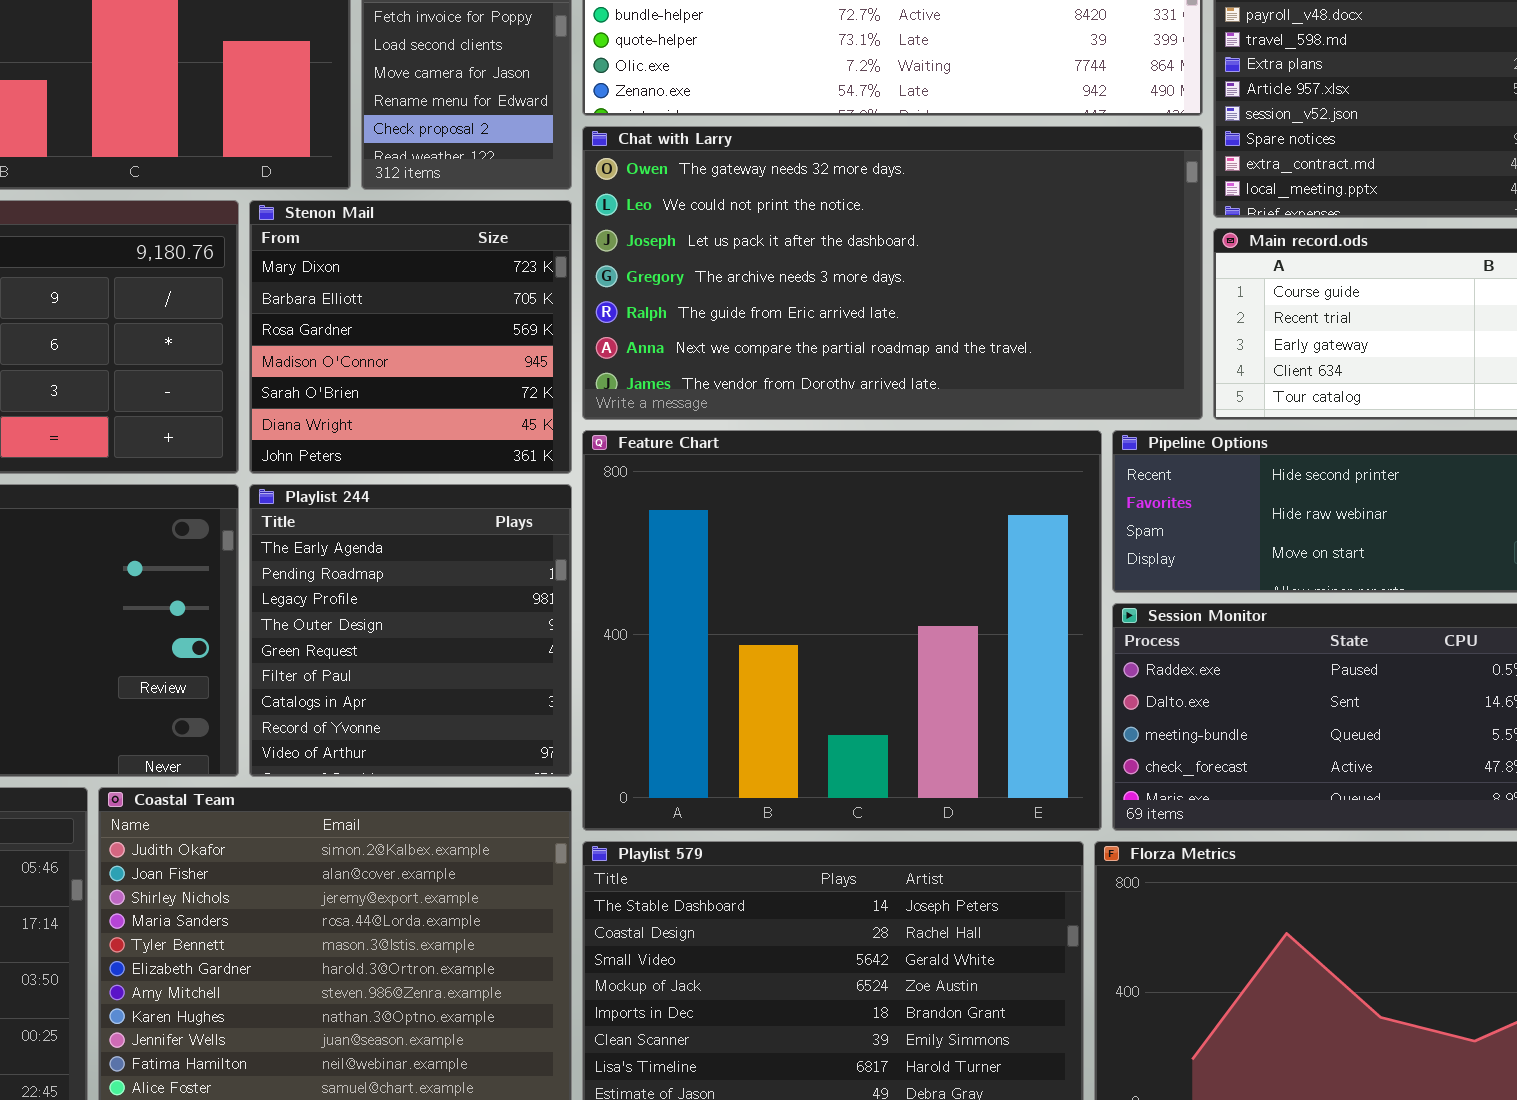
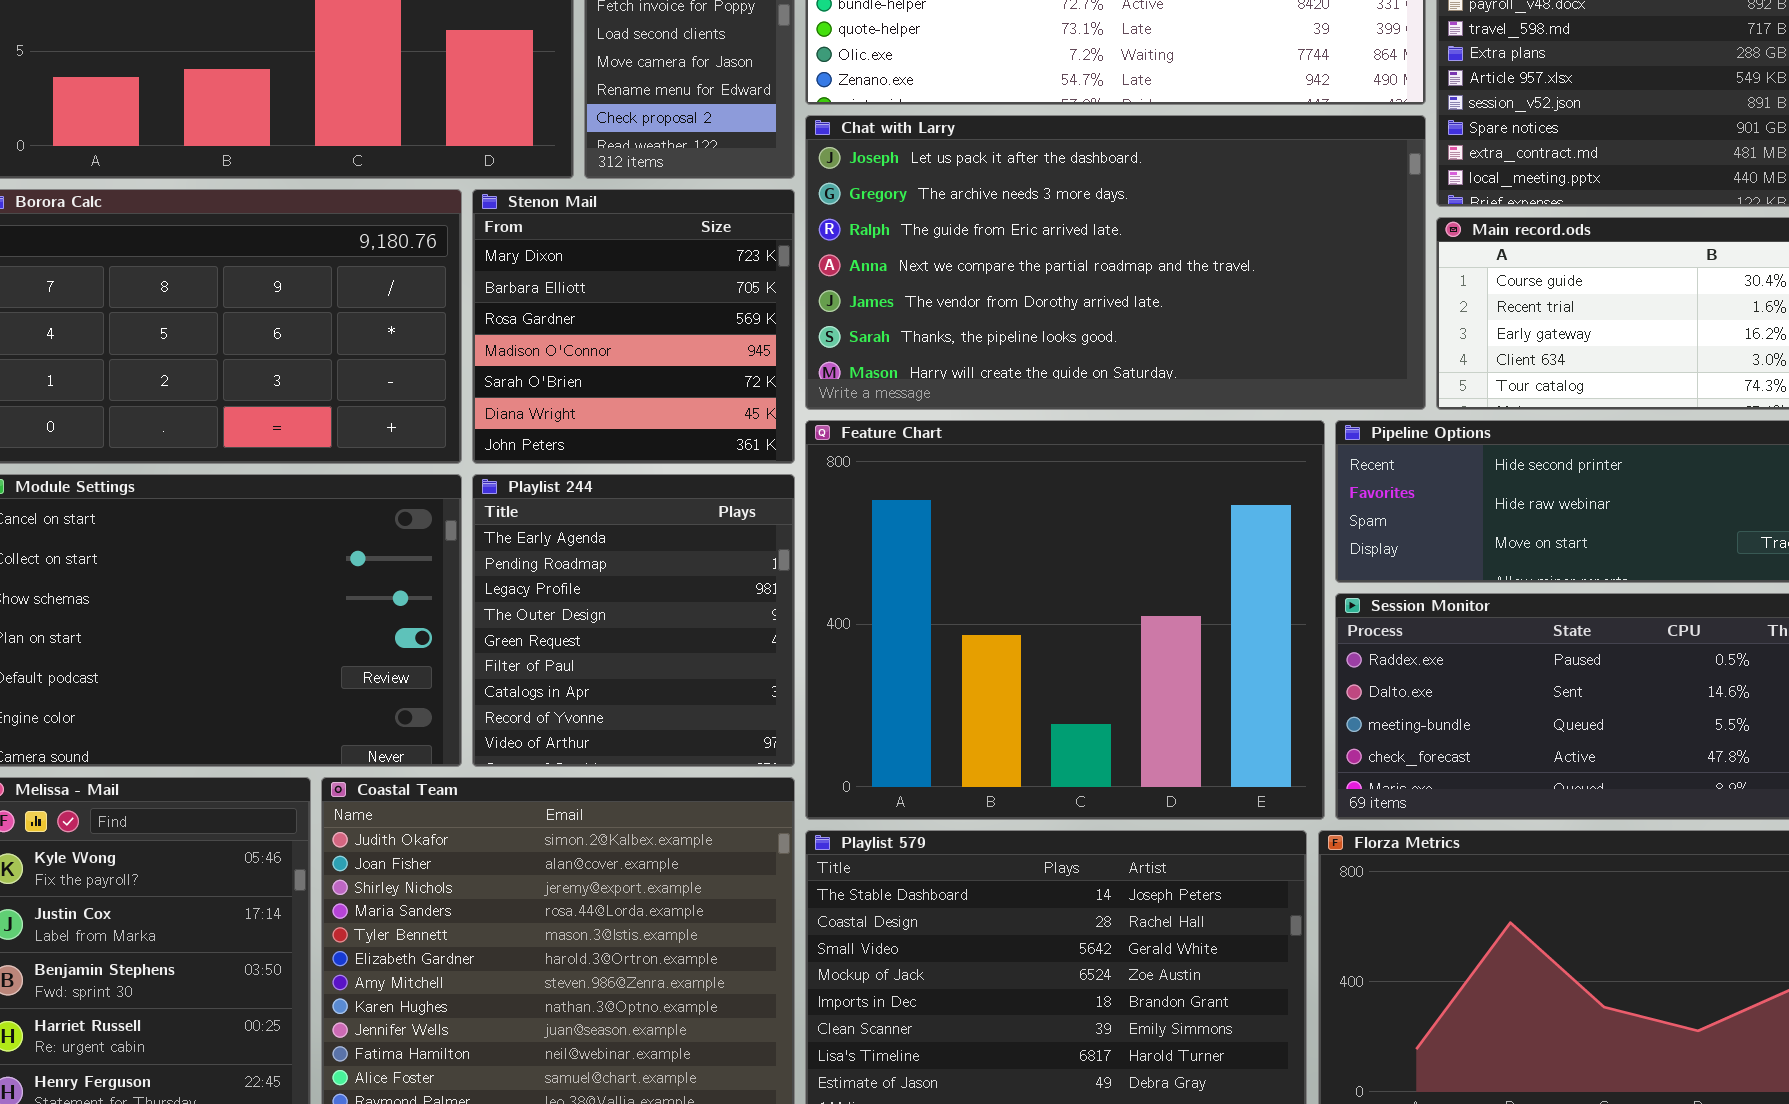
Chat with Larry: [582,126,1203,420] -> [805,115,1426,410], scrolled down 2 rows

